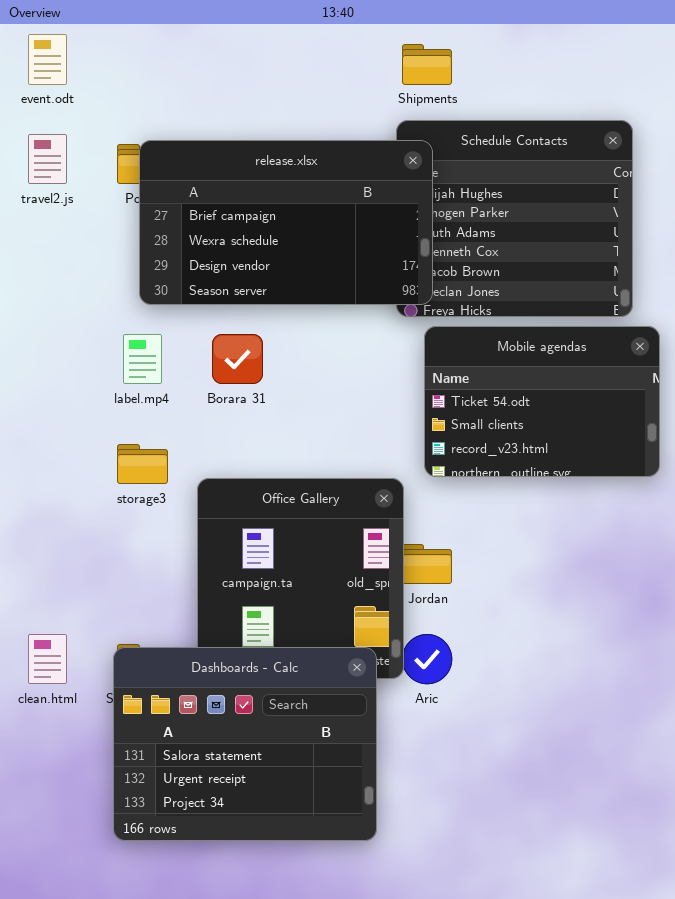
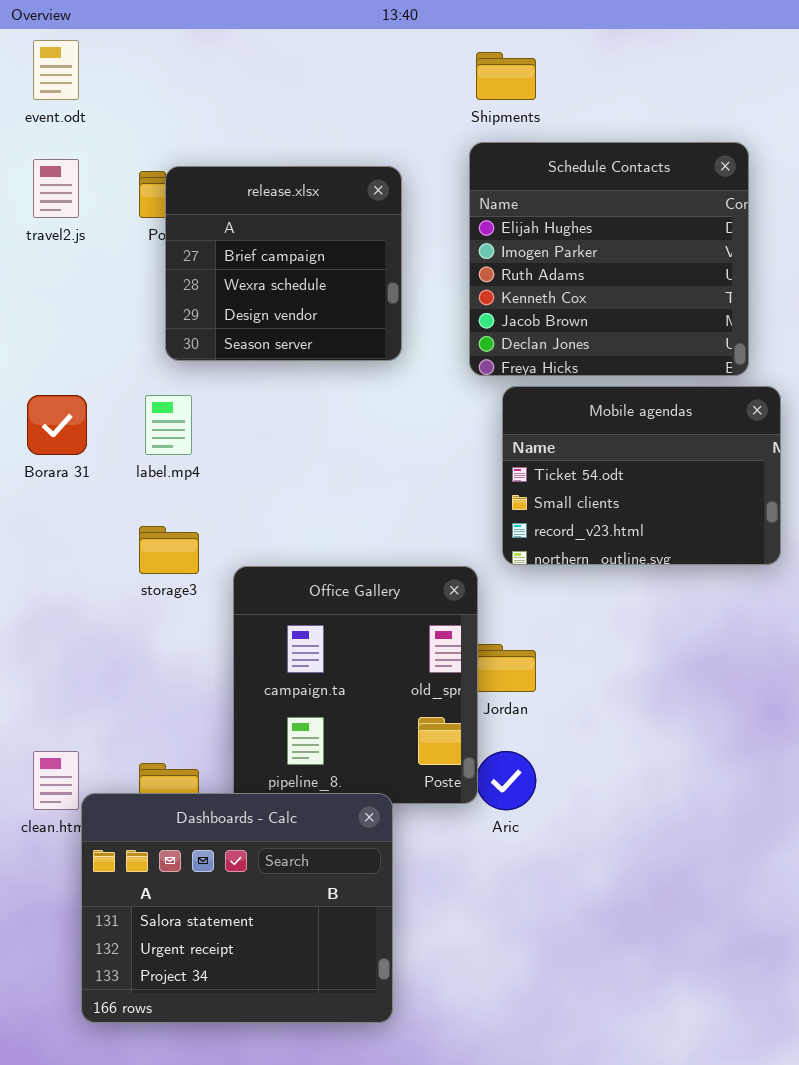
release.xlsx: [139,140,433,305] -> [165,166,402,361], resized
Borara 31: [212,334,263,384] -> [27,395,87,455], moved
Dashboards - Calc: [113,647,377,841] -> [81,793,393,1023], moved

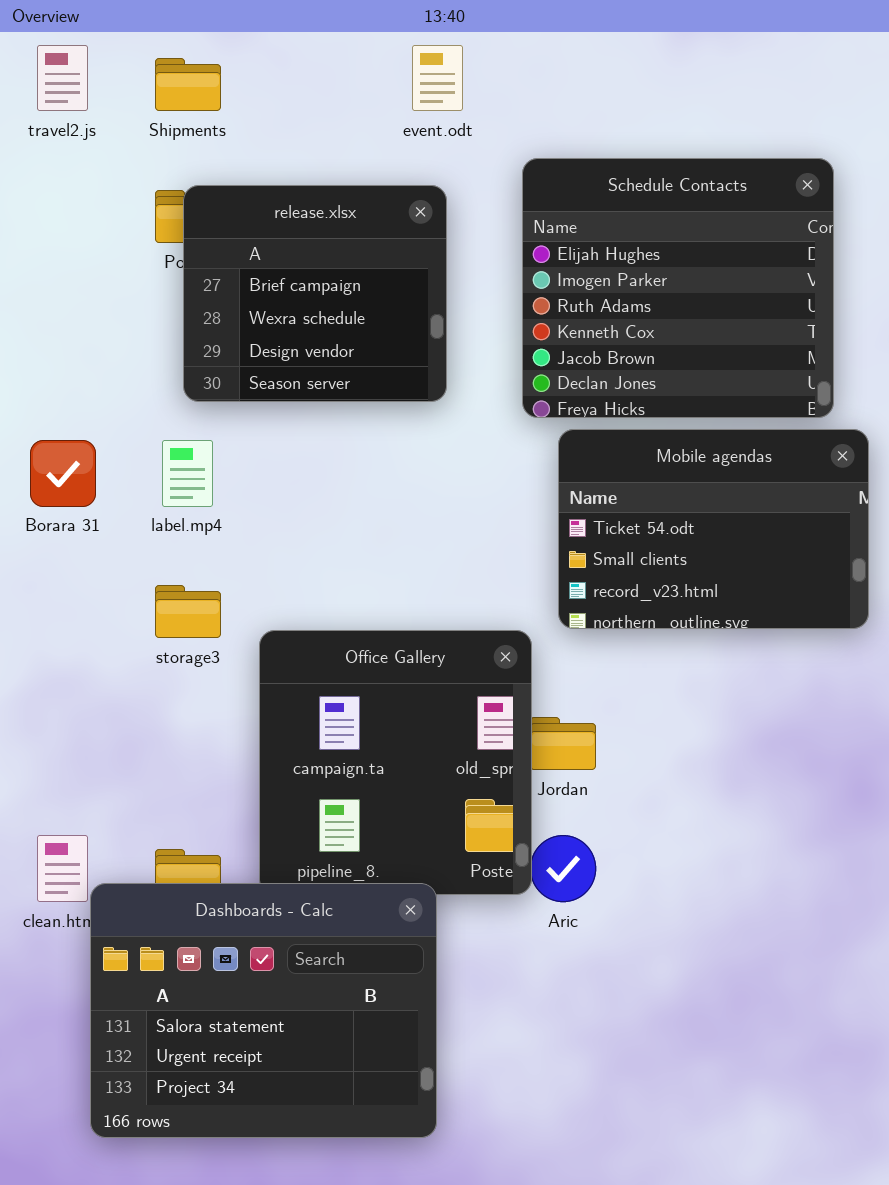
event.odt: [33,40,79,100] -> [412,45,463,111], moved
Shipments: [476,52,536,100] -> [155,58,221,111], moved
travel2.js: [33,159,79,218] -> [37,45,88,111], moved

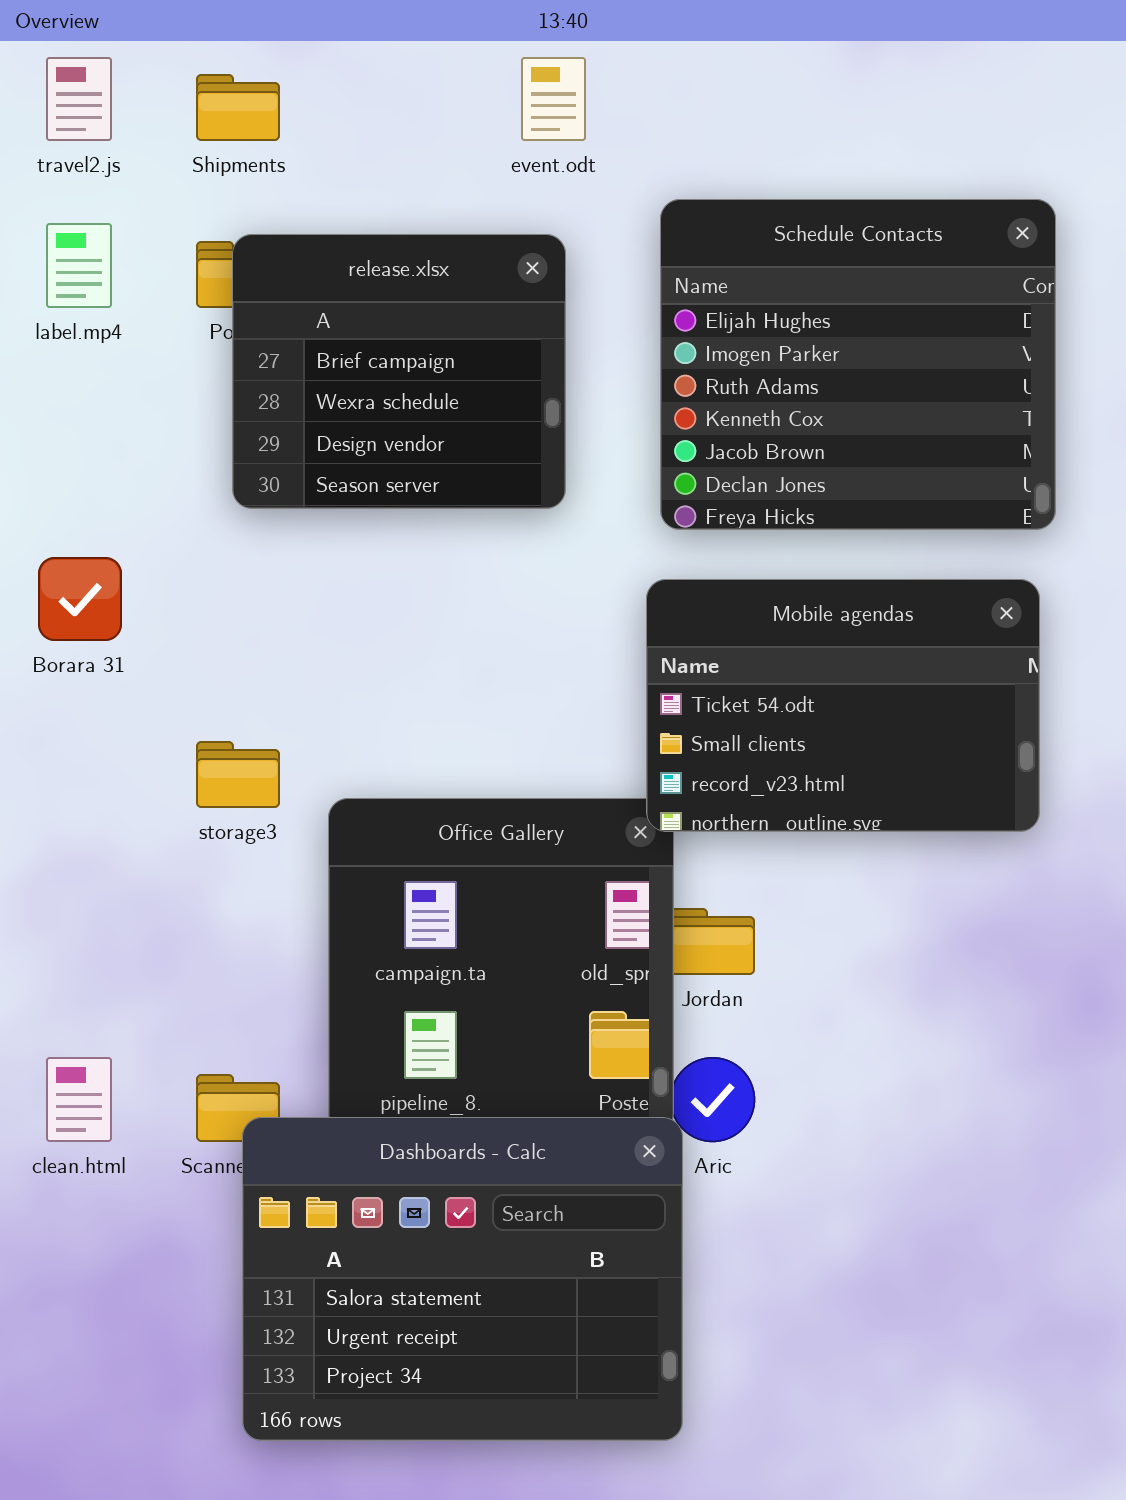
Mobile agendas: [558,429,869,629] -> [646,579,1040,832], moved
label.mp4: [162,440,213,507] -> [46,223,112,308], moved
Dashboards - Calc: [90,883,437,1138] -> [242,1117,683,1441], moved

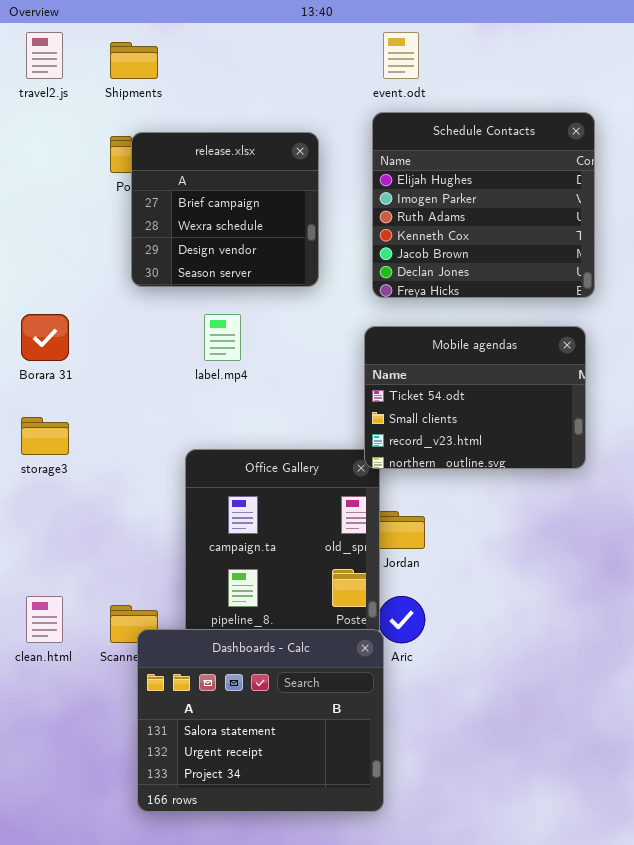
event.odt: [521,57,586,141] -> [383,32,419,79], moved
label.mp4: [46,223,112,308] -> [204,314,241,361], moved
storage3: [196,741,280,808] -> [21,417,69,455], moved

